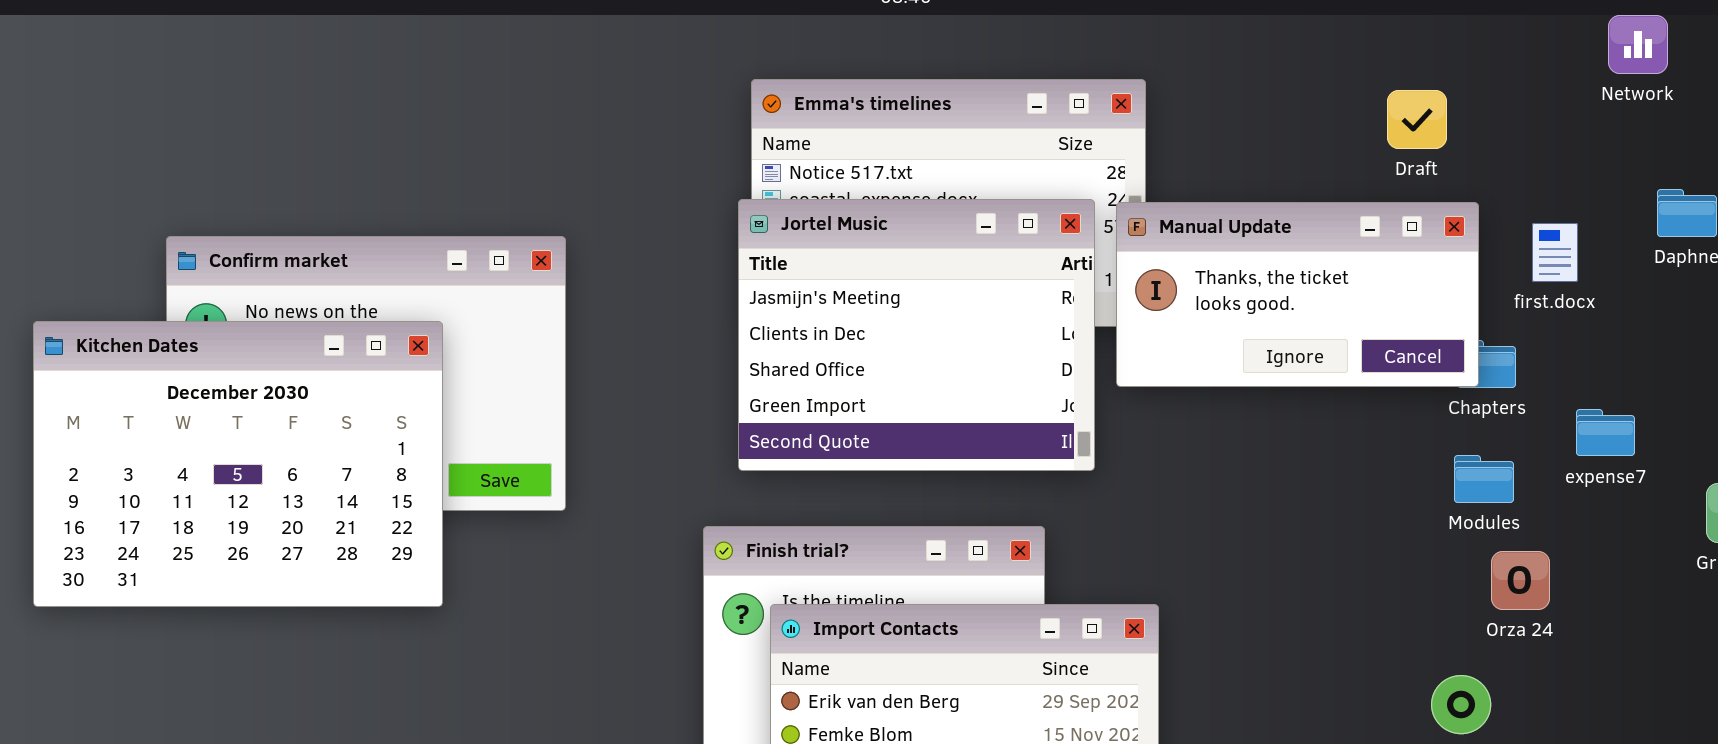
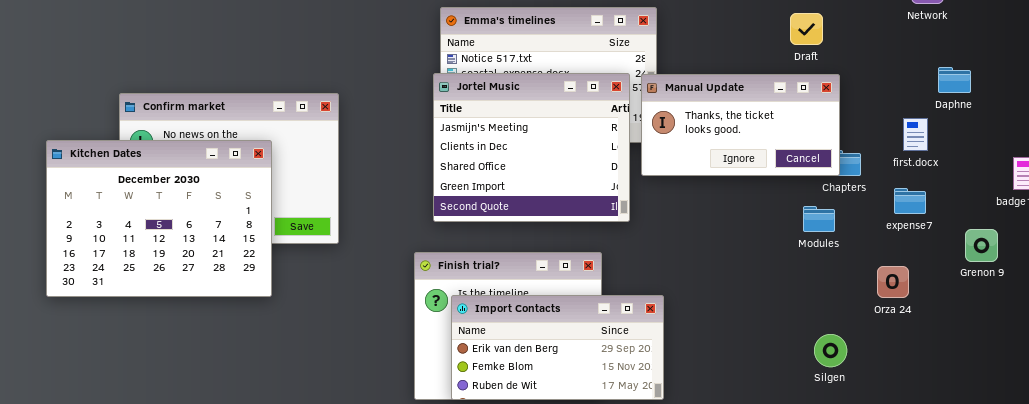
first.docx: [1532,223,1578,282] -> [903,118,928,151], moved
Modules: [1454,455,1514,503] -> [803,206,835,232], moved
Orza 24: [1491,551,1550,610] -> [877,266,909,298], moved

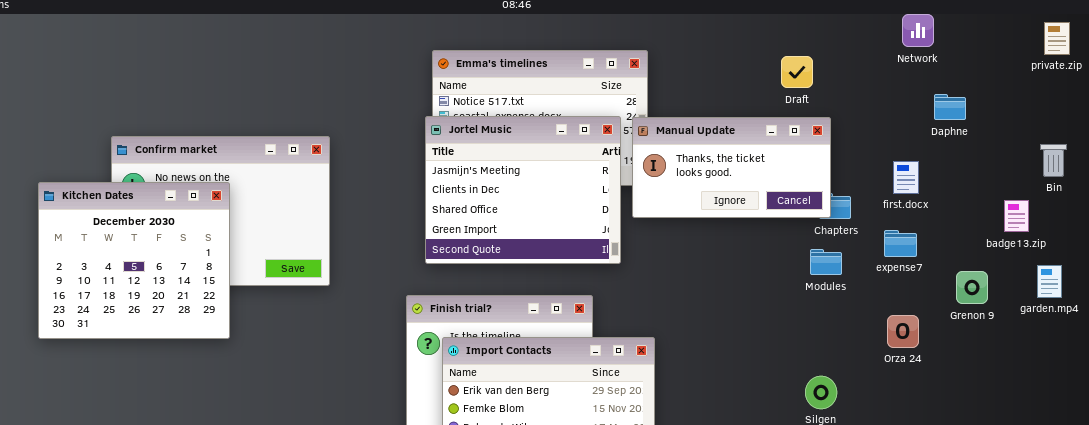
Daphne: [938,67,971,93] -> [934,94,966,120], moved
Kitchen Dates: [46,140,272,297] -> [38,182,230,339], resized
Modules: [803,206,835,232] -> [810,249,842,275], moved
Orza 24: [877,266,909,298] -> [887,315,919,348], moved

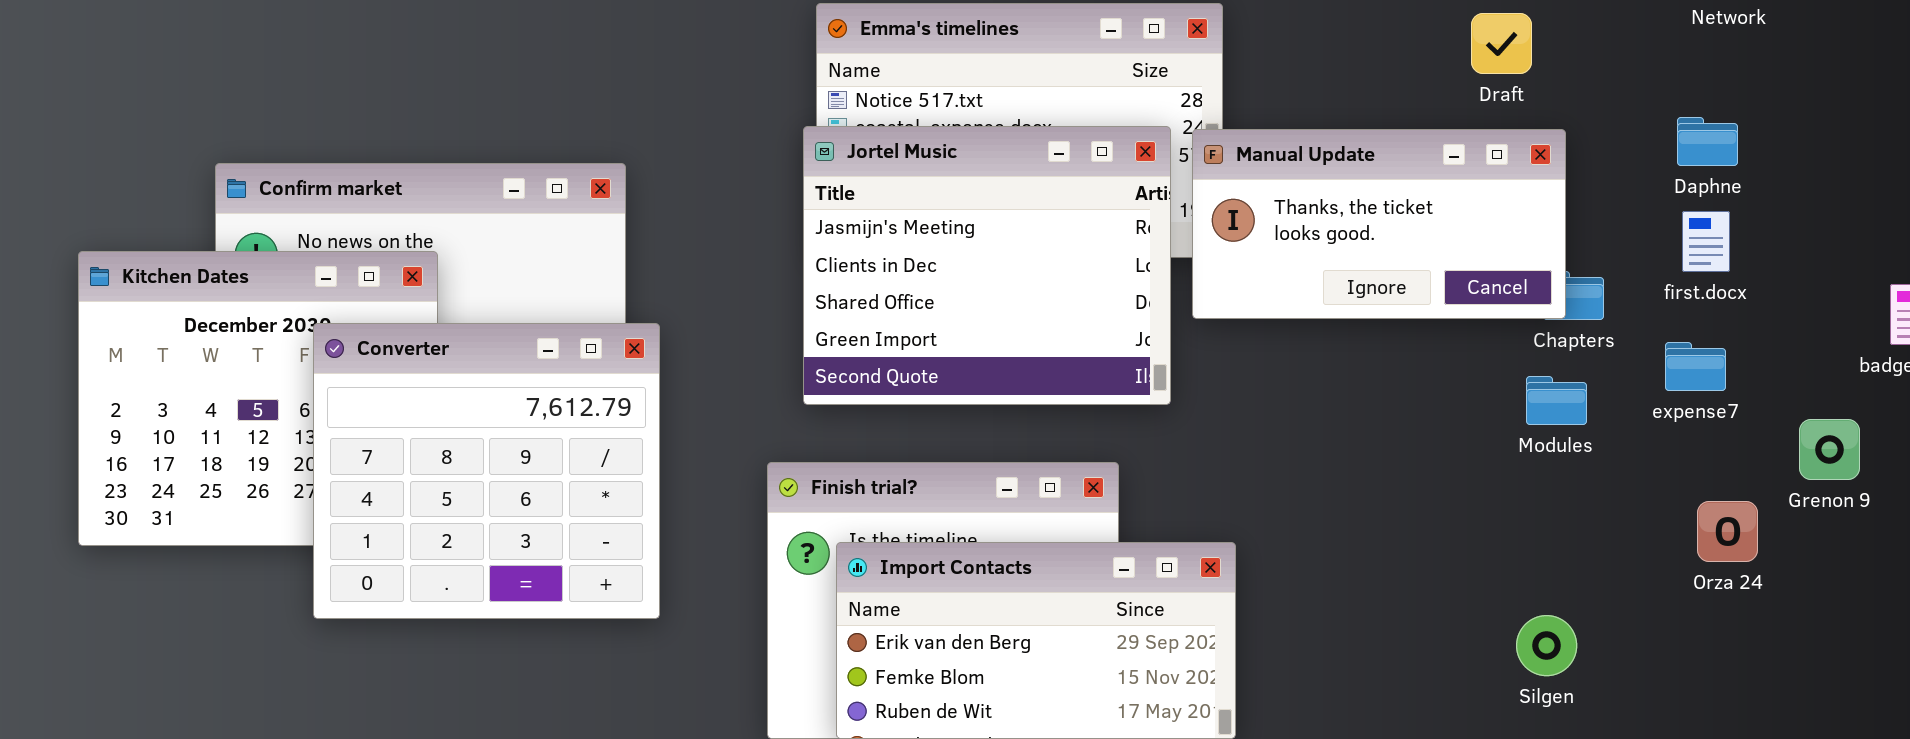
Daphne: [934,94,966,120] -> [1677,117,1738,166], moved
Converter: none -> [313,323,660,619], opened
Orza 24: [887,315,919,348] -> [1697,501,1758,562], moved

